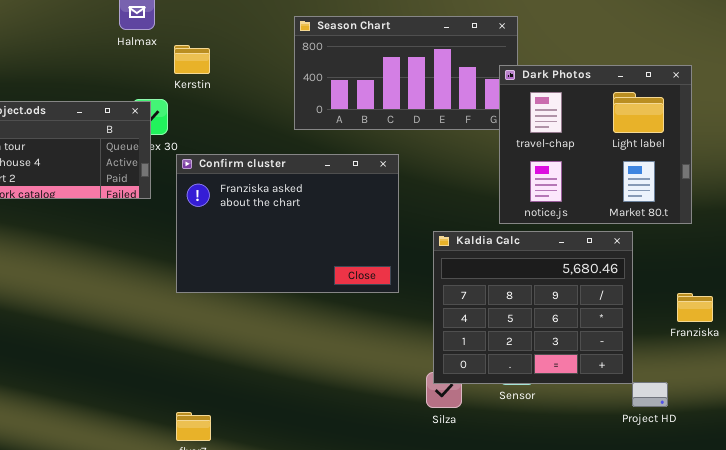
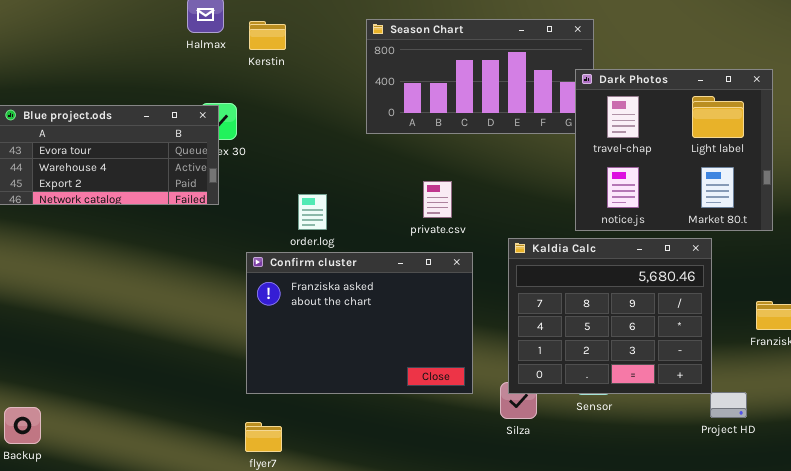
Kerstin: [174,45,210,74] -> [249,21,286,50], moved
Confirm cluster: [176,154,399,293] -> [246,252,473,394], moved

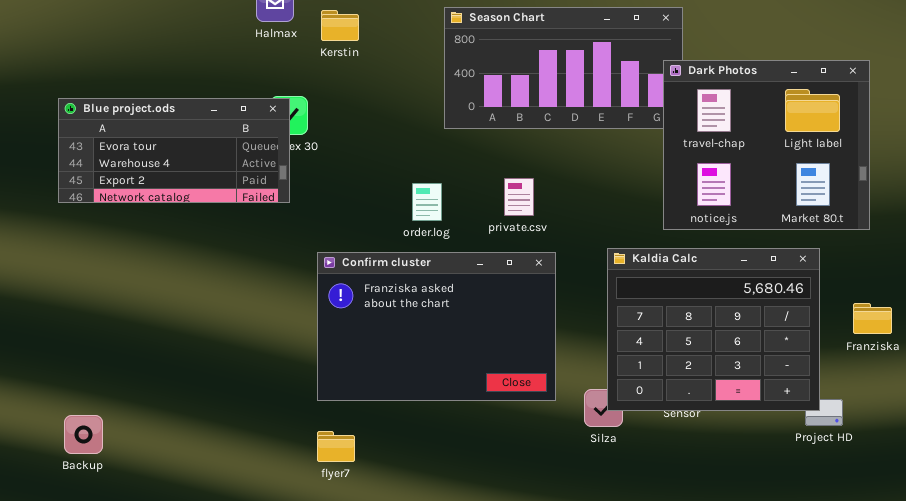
order.log: [298,194,327,230] -> [412,183,442,221], moved
Kaldia Calc: [508,238,712,394] -> [607,248,820,411], moved

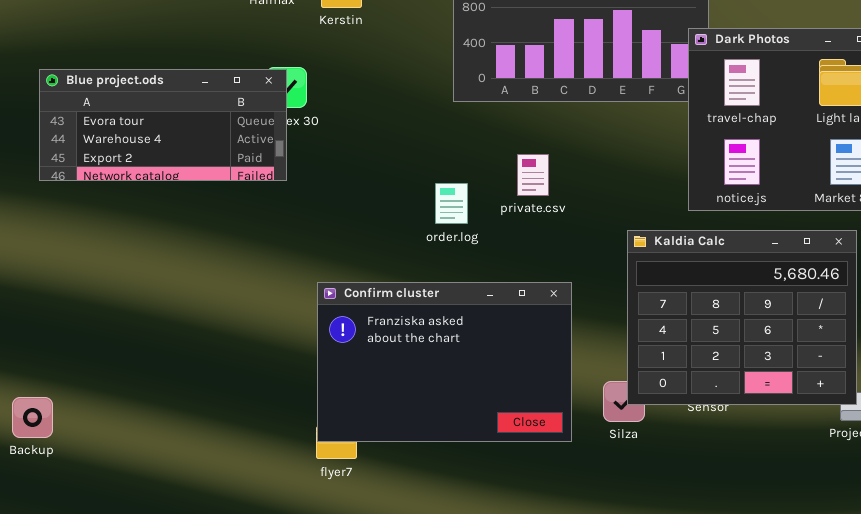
order.log: [412,183,442,221] -> [435,183,468,224], moved
Confirm cluster: [317,252,556,401] -> [317,282,572,442], moved
Backup: [64,415,103,454] -> [12,397,53,438], moved

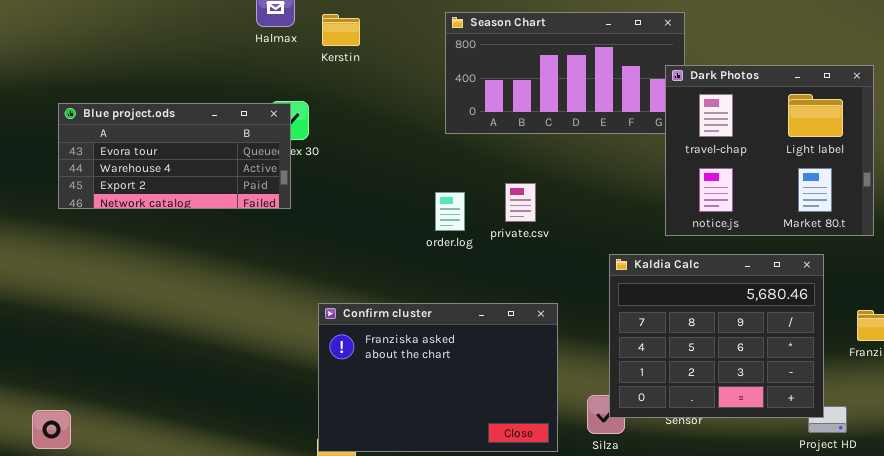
order.log: [435,183,468,224] -> [435,192,465,231], moved

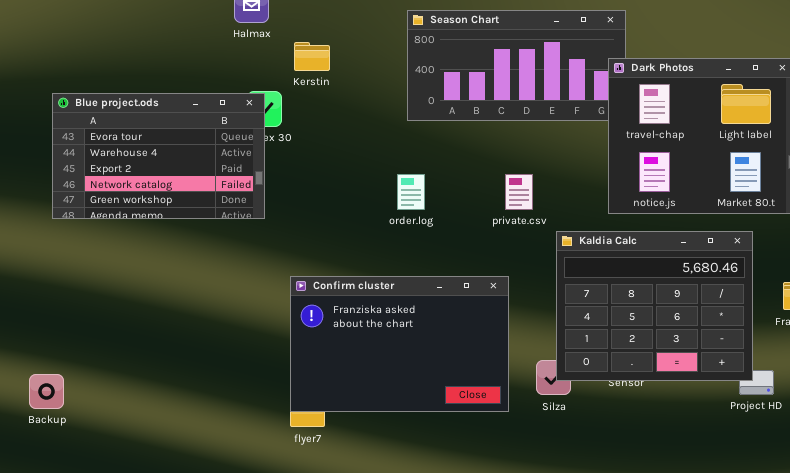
Kerstin: [322,14,360,46] -> [294,42,330,71], moved
Blue project.ods: [58,103,291,209] -> [52,93,265,219], resized
private.csv: [505,183,536,222] -> [505,174,533,210], moved

